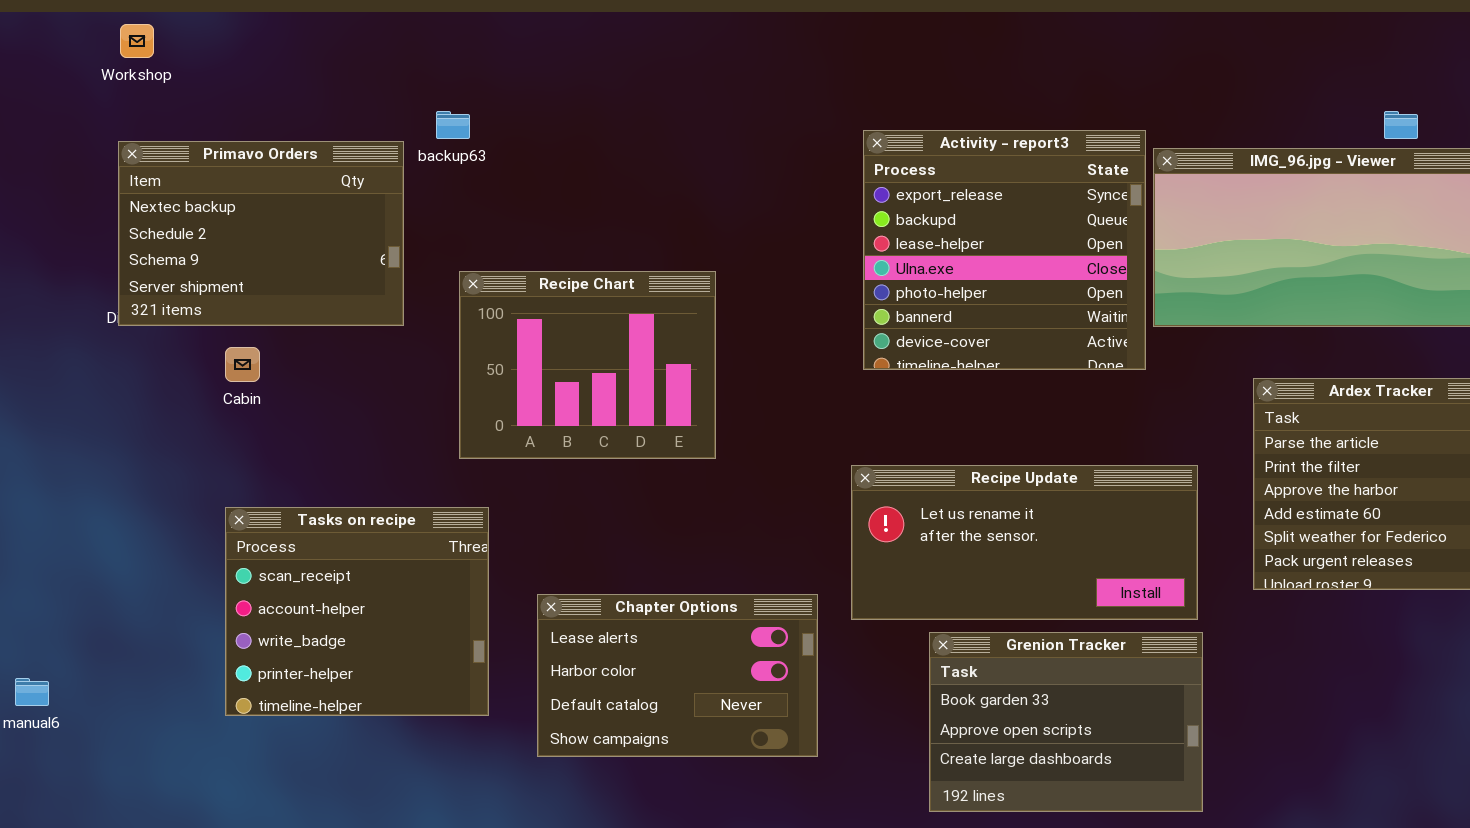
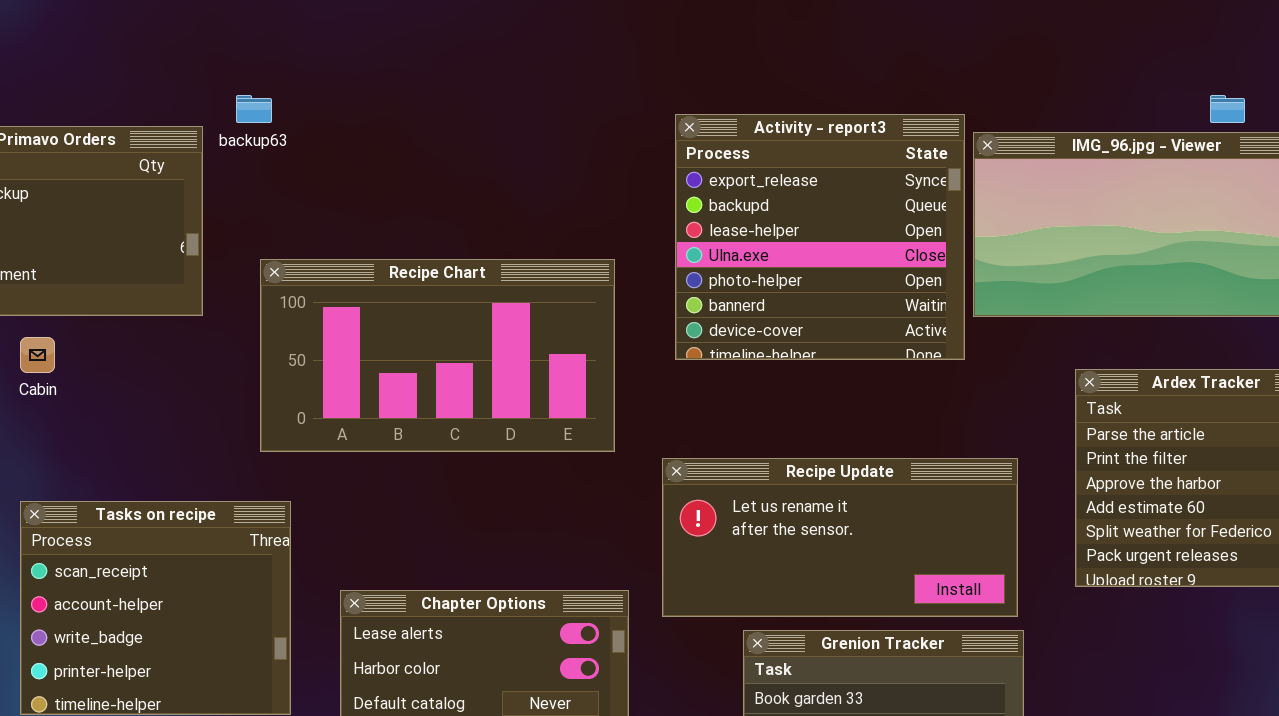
Recipe Chart: [459,271,716,459] -> [260,259,615,452], resized

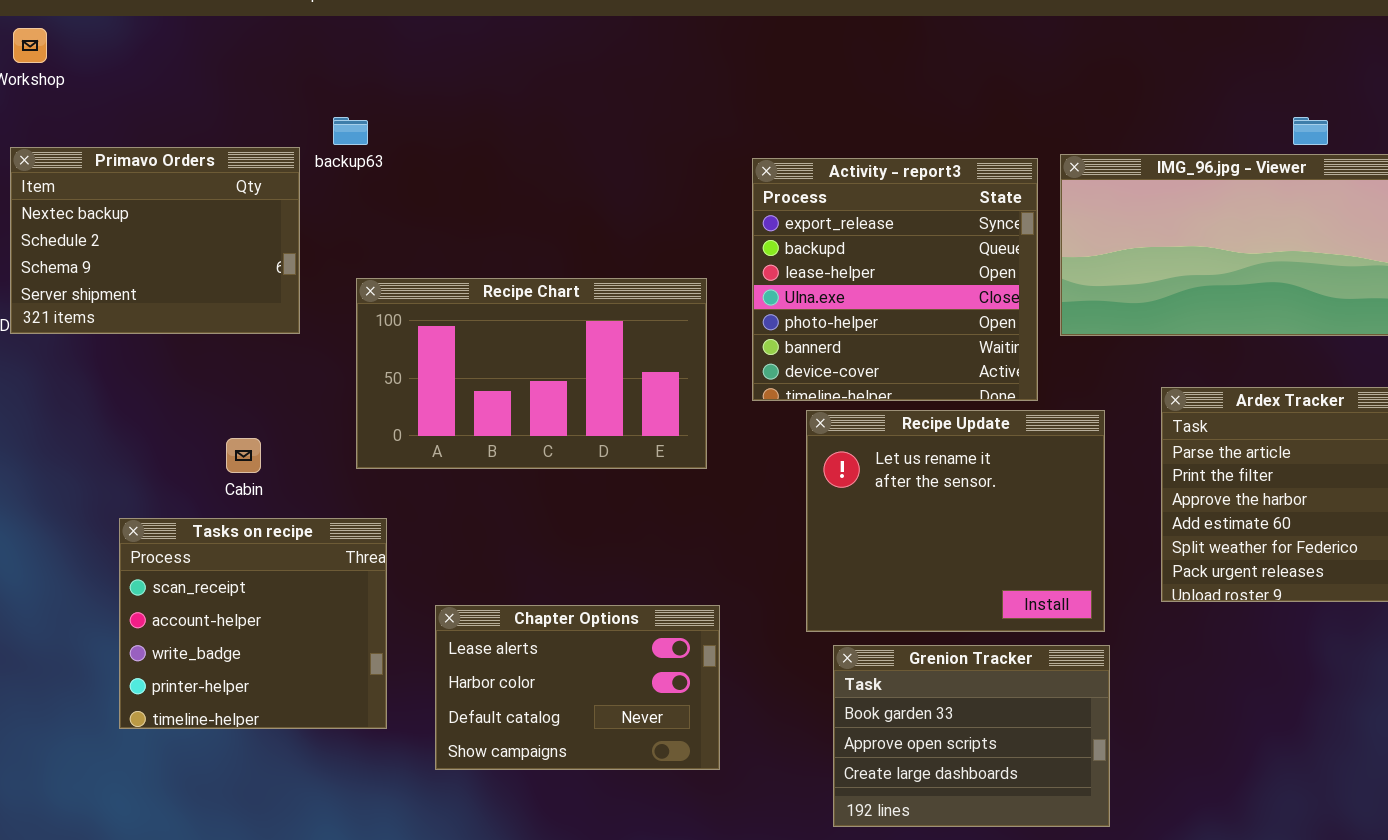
Activity - report3: [675,114,965,360] -> [752,158,1038,401], moved
Cabin: [20,337,55,373] -> [226,438,261,473], moved
Recipe Update: [662,458,1018,617] -> [806,410,1105,632], resized

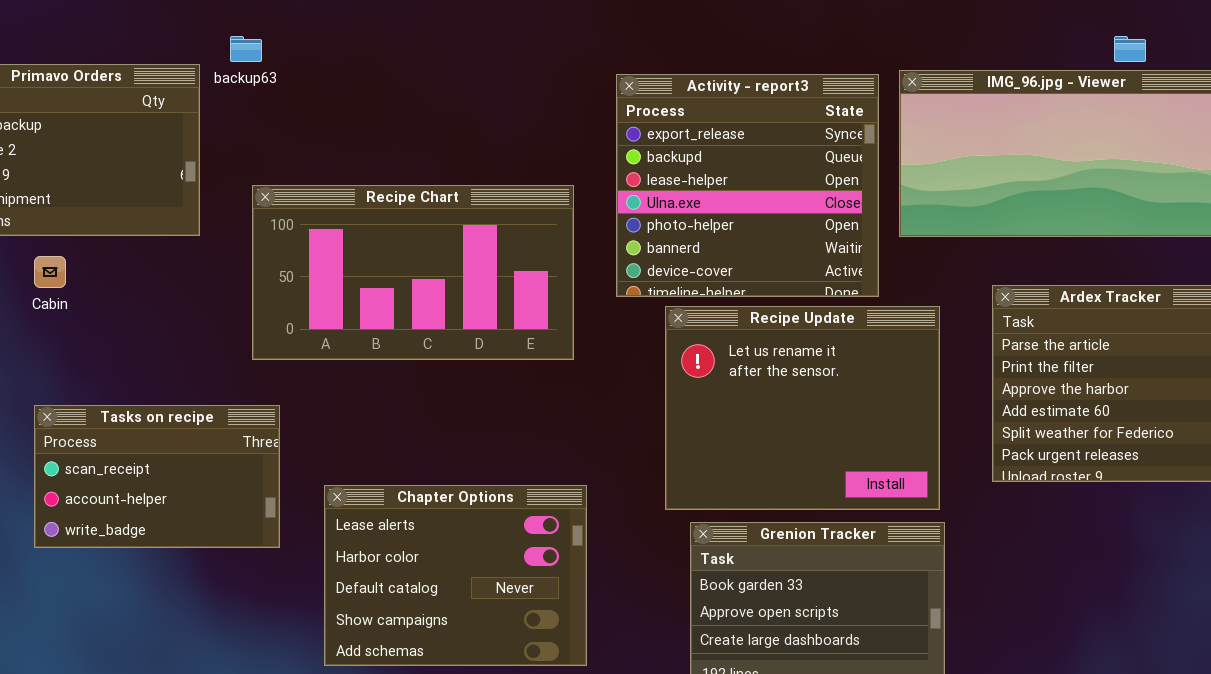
Cabin: [226,438,261,473] -> [34,256,66,288], moved
Tasks on recipe: [119,518,387,729] -> [34,405,280,548], resized
Chapter Options: [435,605,720,770] -> [324,485,587,666], resized

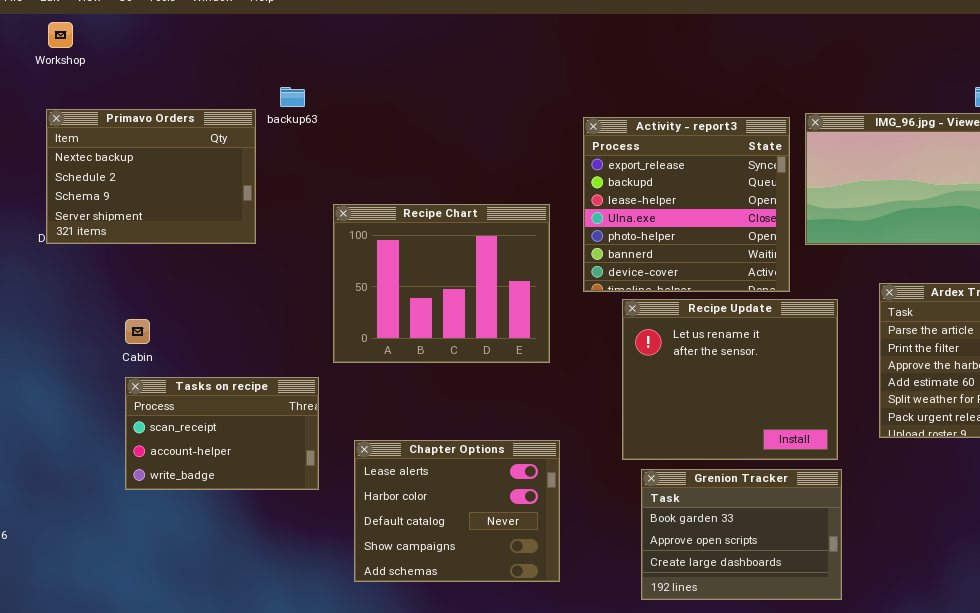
Recipe Chart: [252,185,574,360] -> [333,204,550,363], resized
Cabin: [34,256,66,288] -> [125,319,150,344], moved

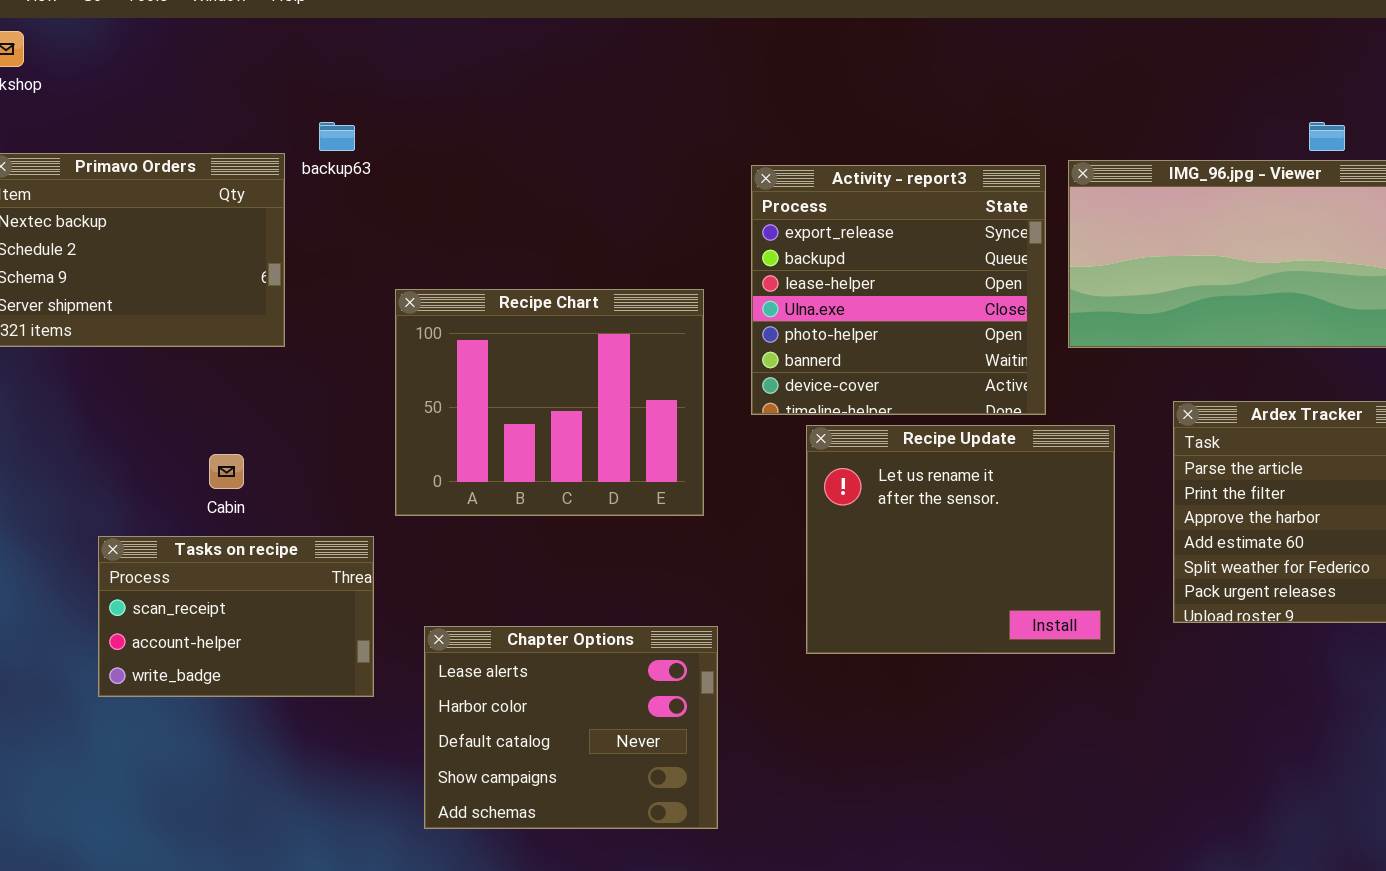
Cabin: [125,319,150,344] -> [209,454,244,489], moved
Grenion Tracker: [641,469,842,600] -> none, closed

